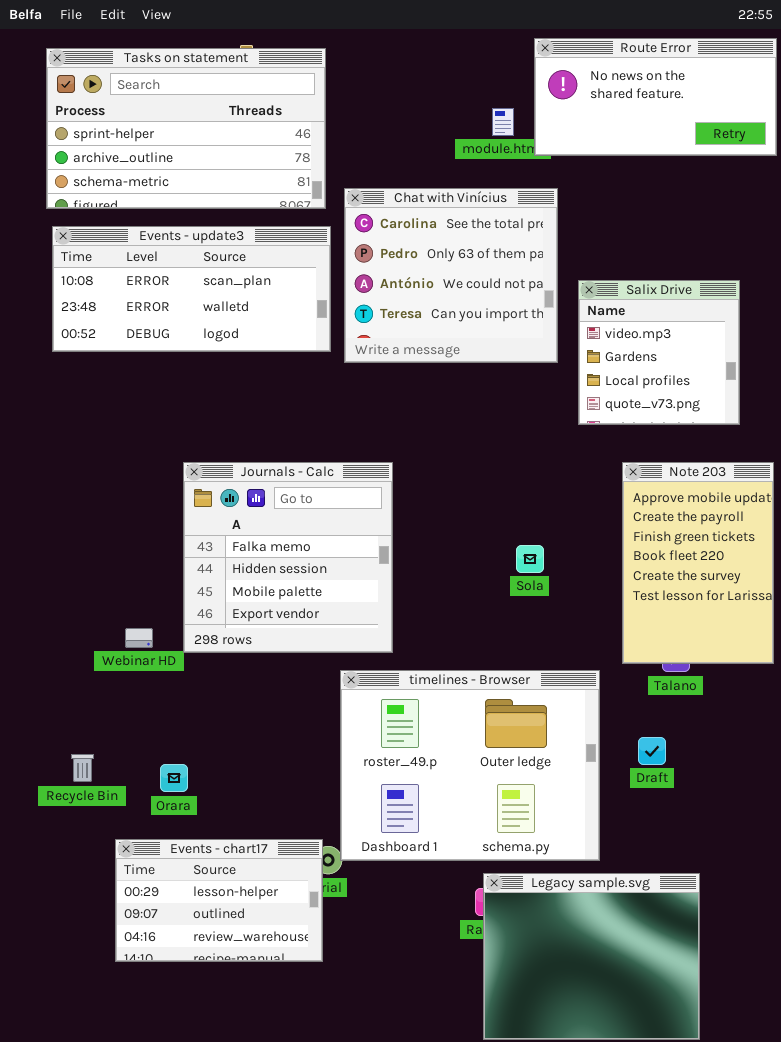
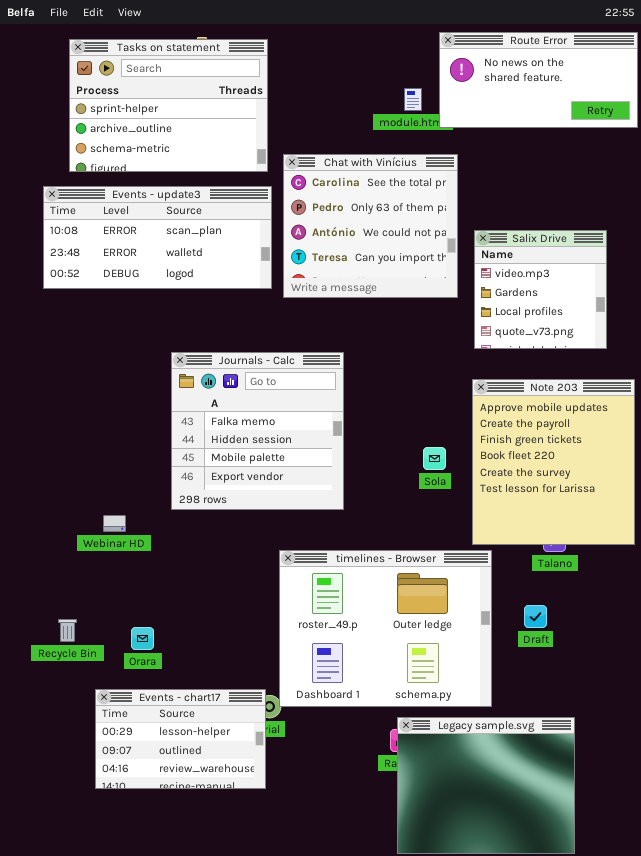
Tasks on statement: [46,48,326,209] -> [69,39,268,172], resized
Journals - Calc: [183,462,393,653] -> [171,352,344,510], moved
Note 203: [622,462,774,664] -> [472,379,635,545], resized

